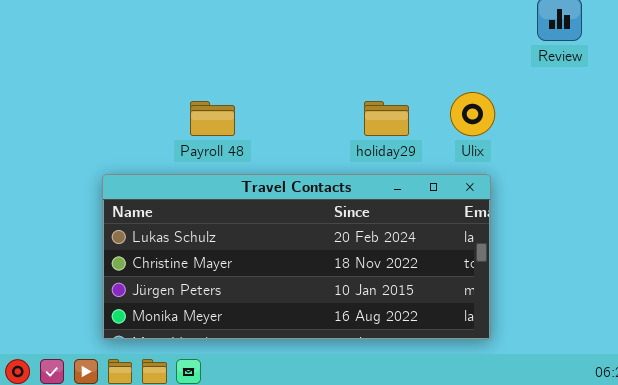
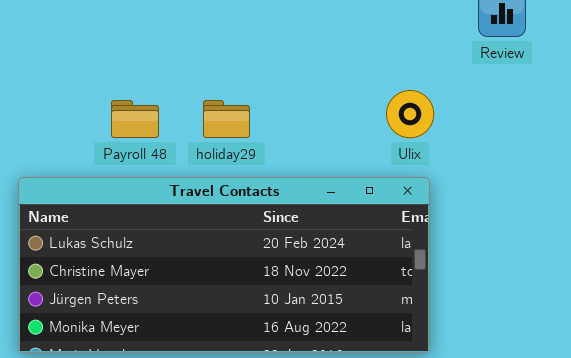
holiday29: [364,101,409,136] -> [203,100,250,138], moved

